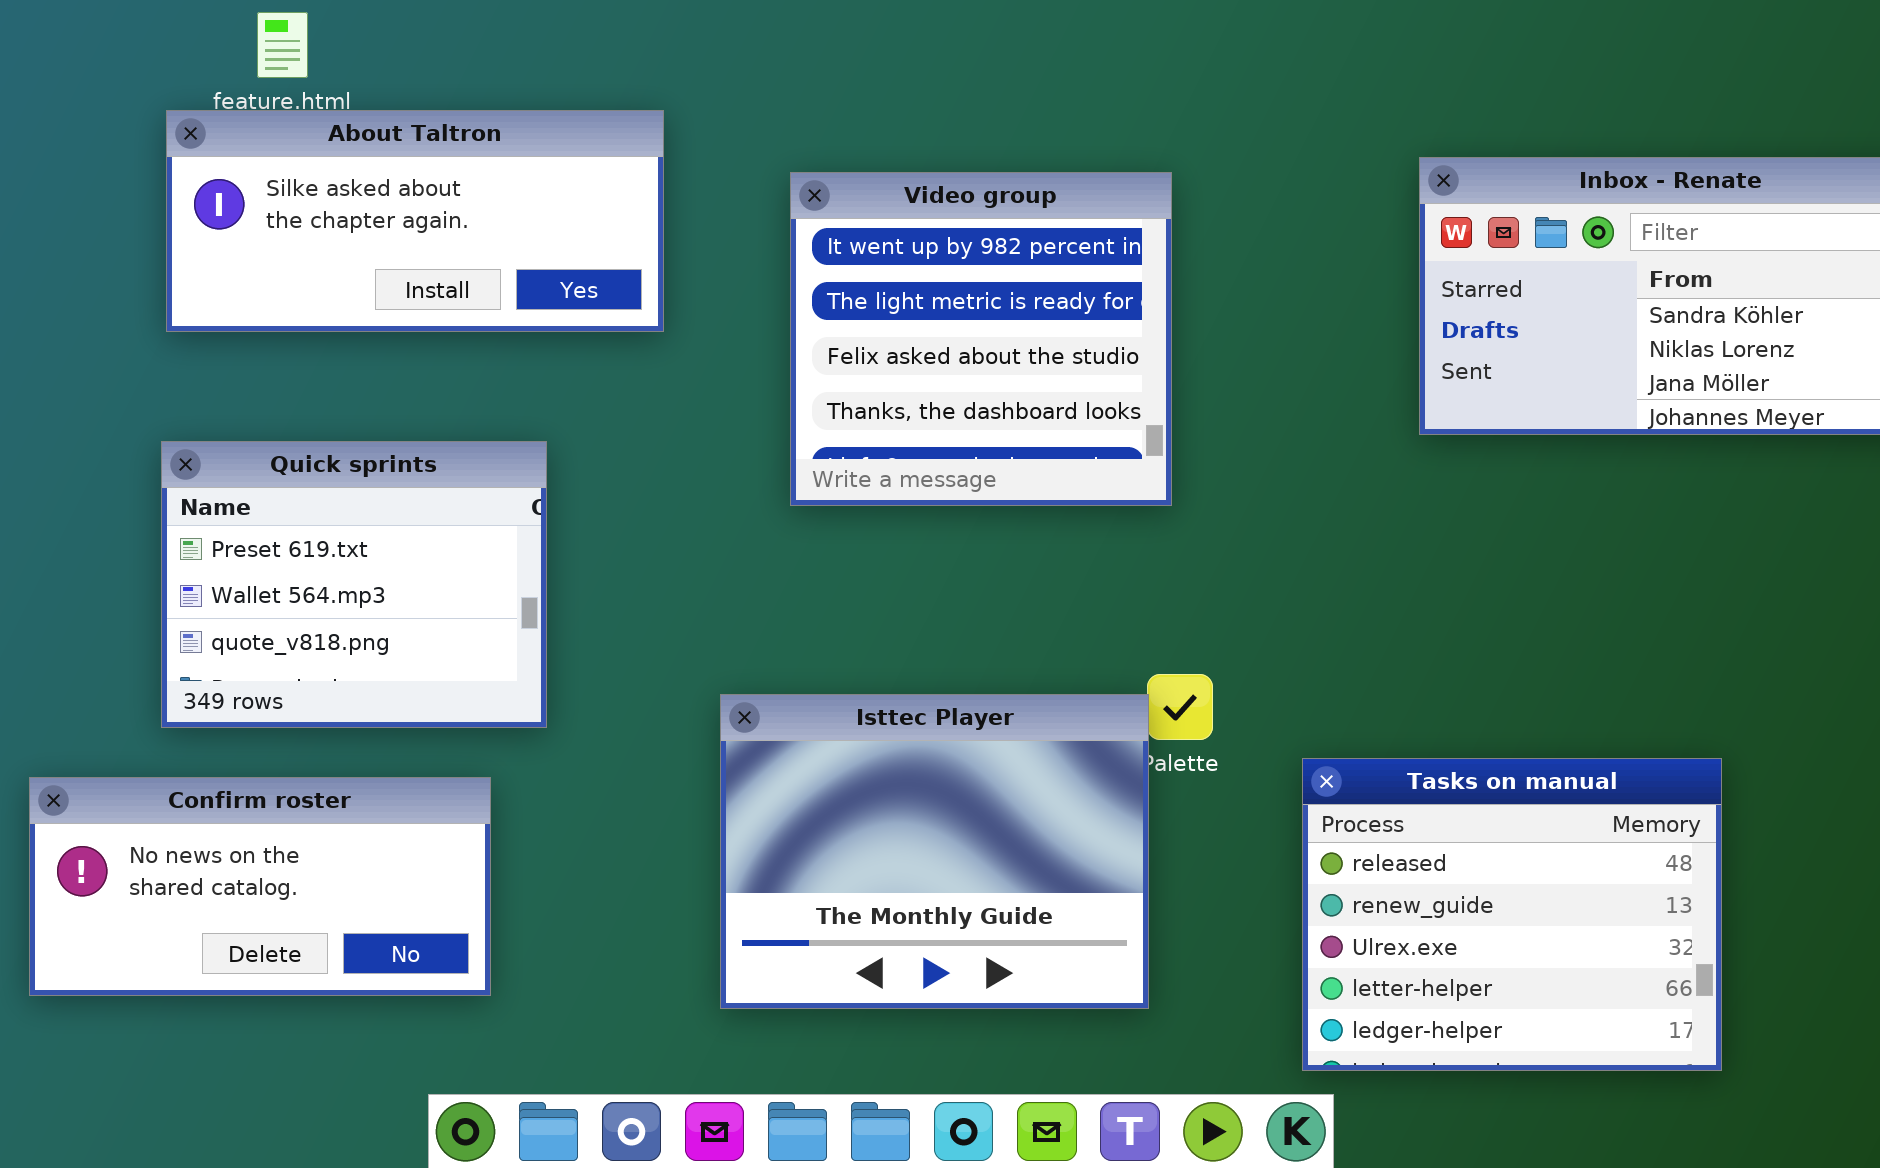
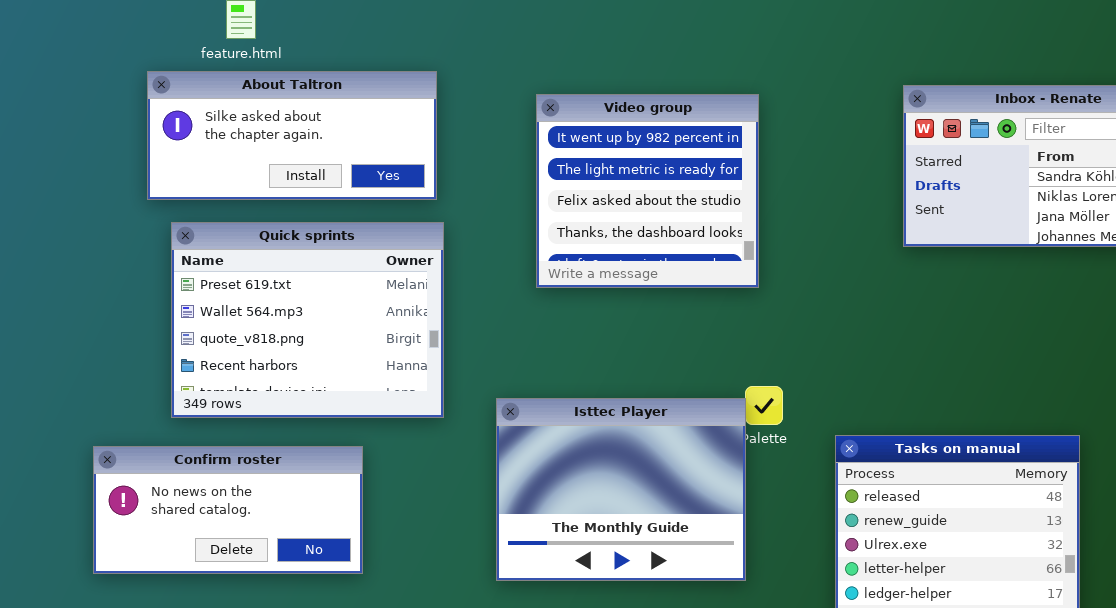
About Taltron: [166,110,664,332] -> [147,71,437,200], moved
Quick sprints: [161,441,547,728] -> [171,222,444,418], resized

